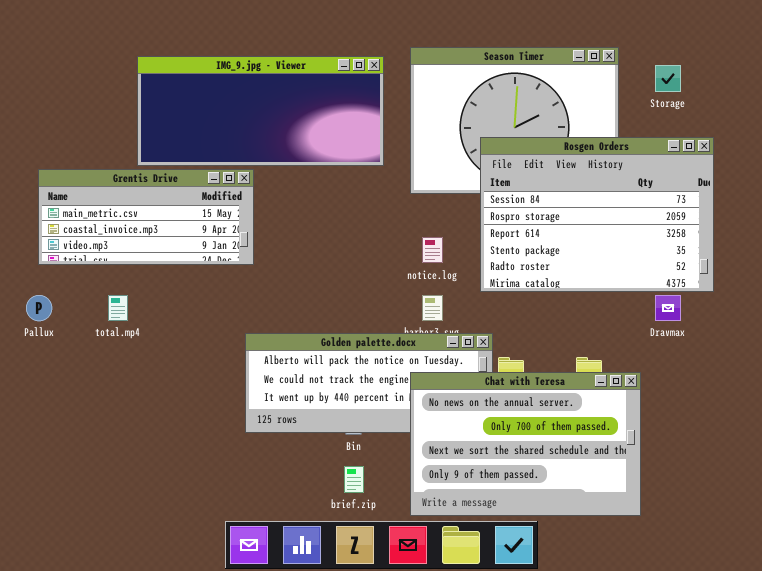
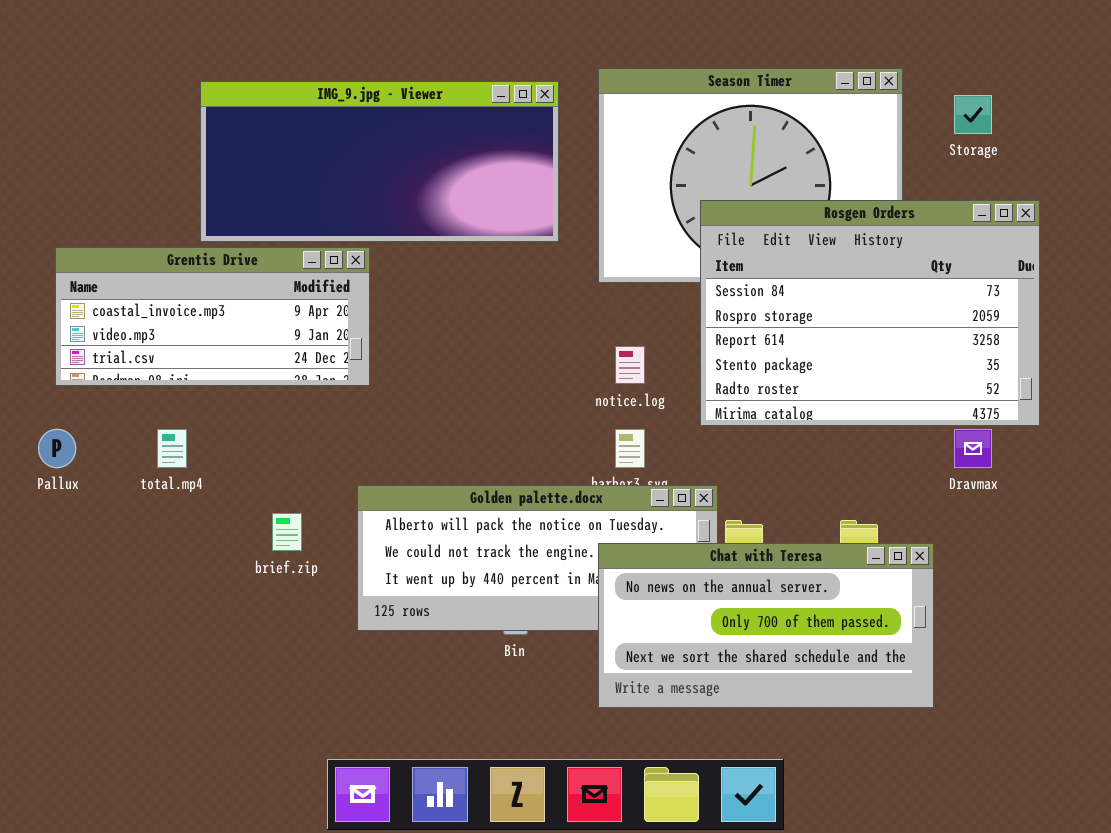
Grentis Drive: [38,169,254,265] -> [55,247,370,386], scrolled down 1 row
Chat with Teresa: [410,372,641,516] -> [598,543,934,708], resized
brief.zip: [344,466,364,493] -> [272,513,302,551], moved

